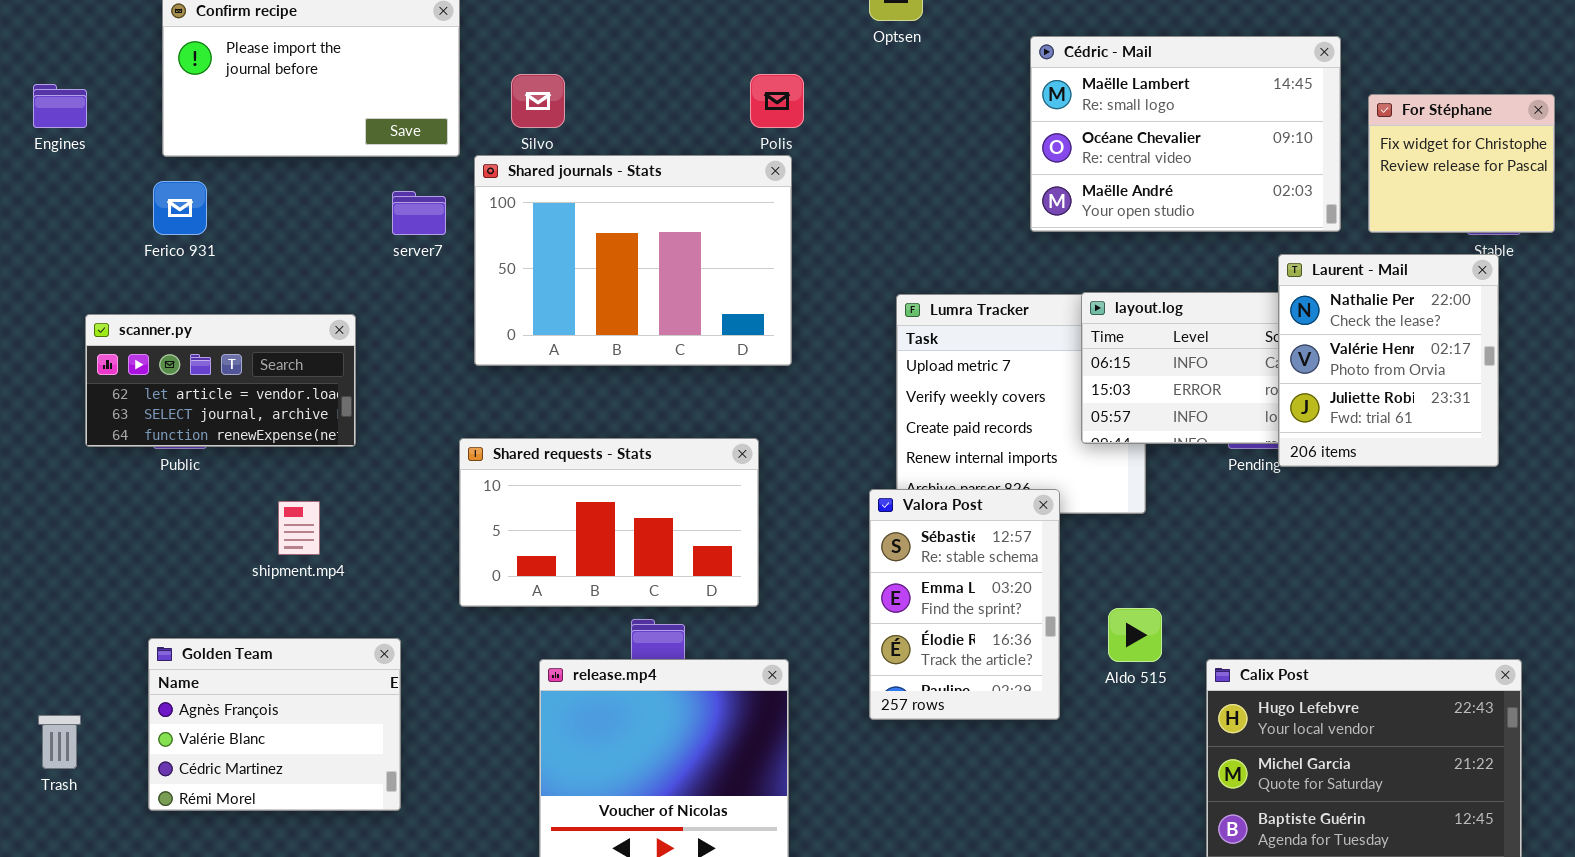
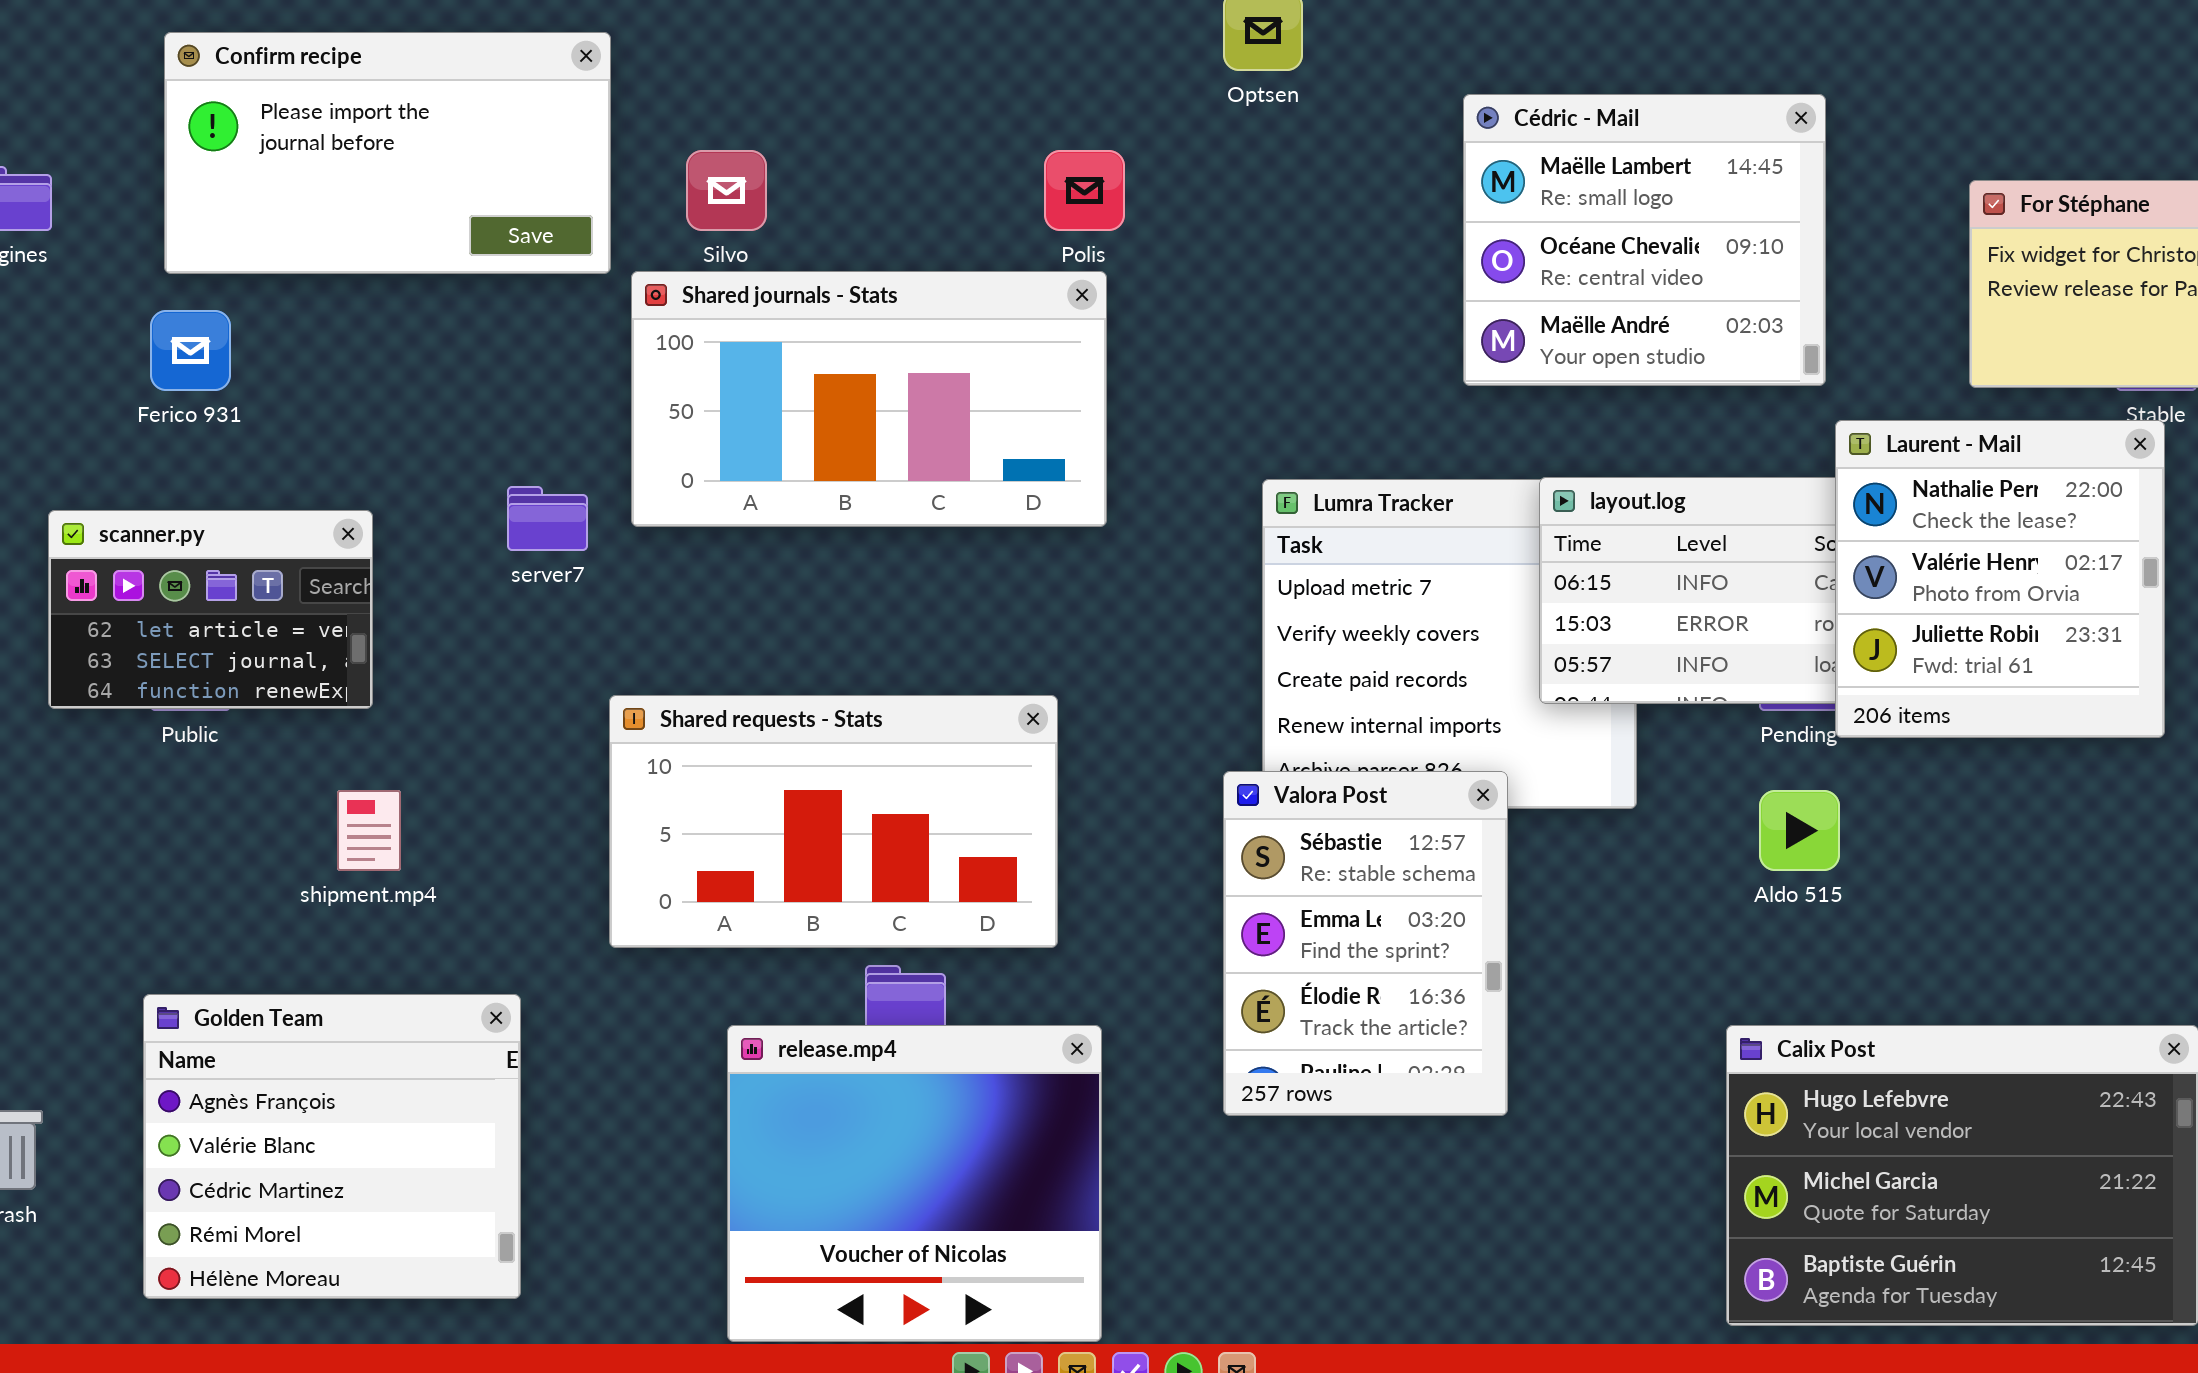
Cédric - Mail: [1030,36,1341,232] -> [1463,94,1826,386], resized
Shared journals - Stats: [474,155,792,366] -> [631,271,1107,527], resized
server7: [392,191,446,235] -> [507,486,588,551], moved
scanner.py: [85,314,356,447] -> [48,510,373,709], resized
Aldo 515: [1108,608,1162,662] -> [1759,790,1840,871], moved
Golden Team: [148,638,401,811] -> [143,994,521,1299], resized

